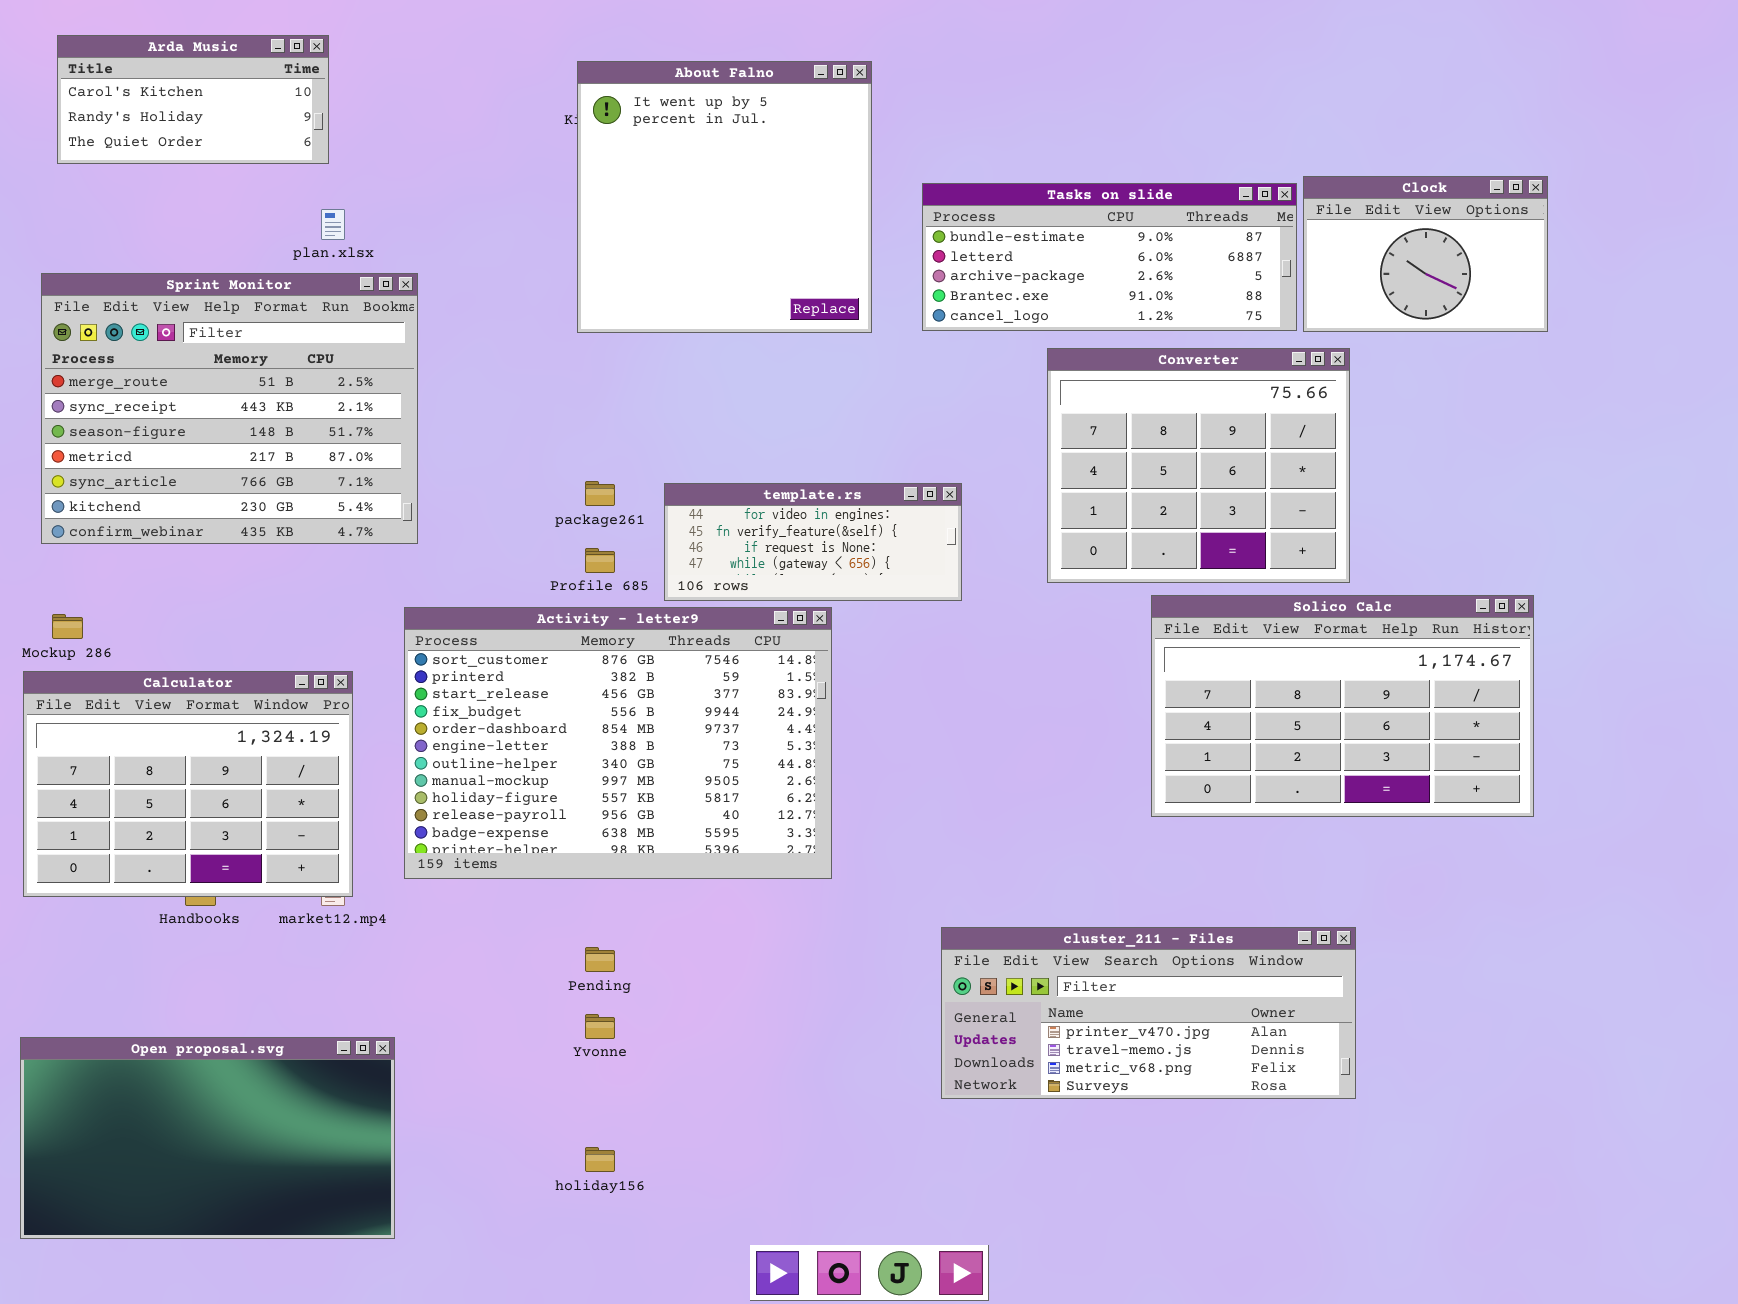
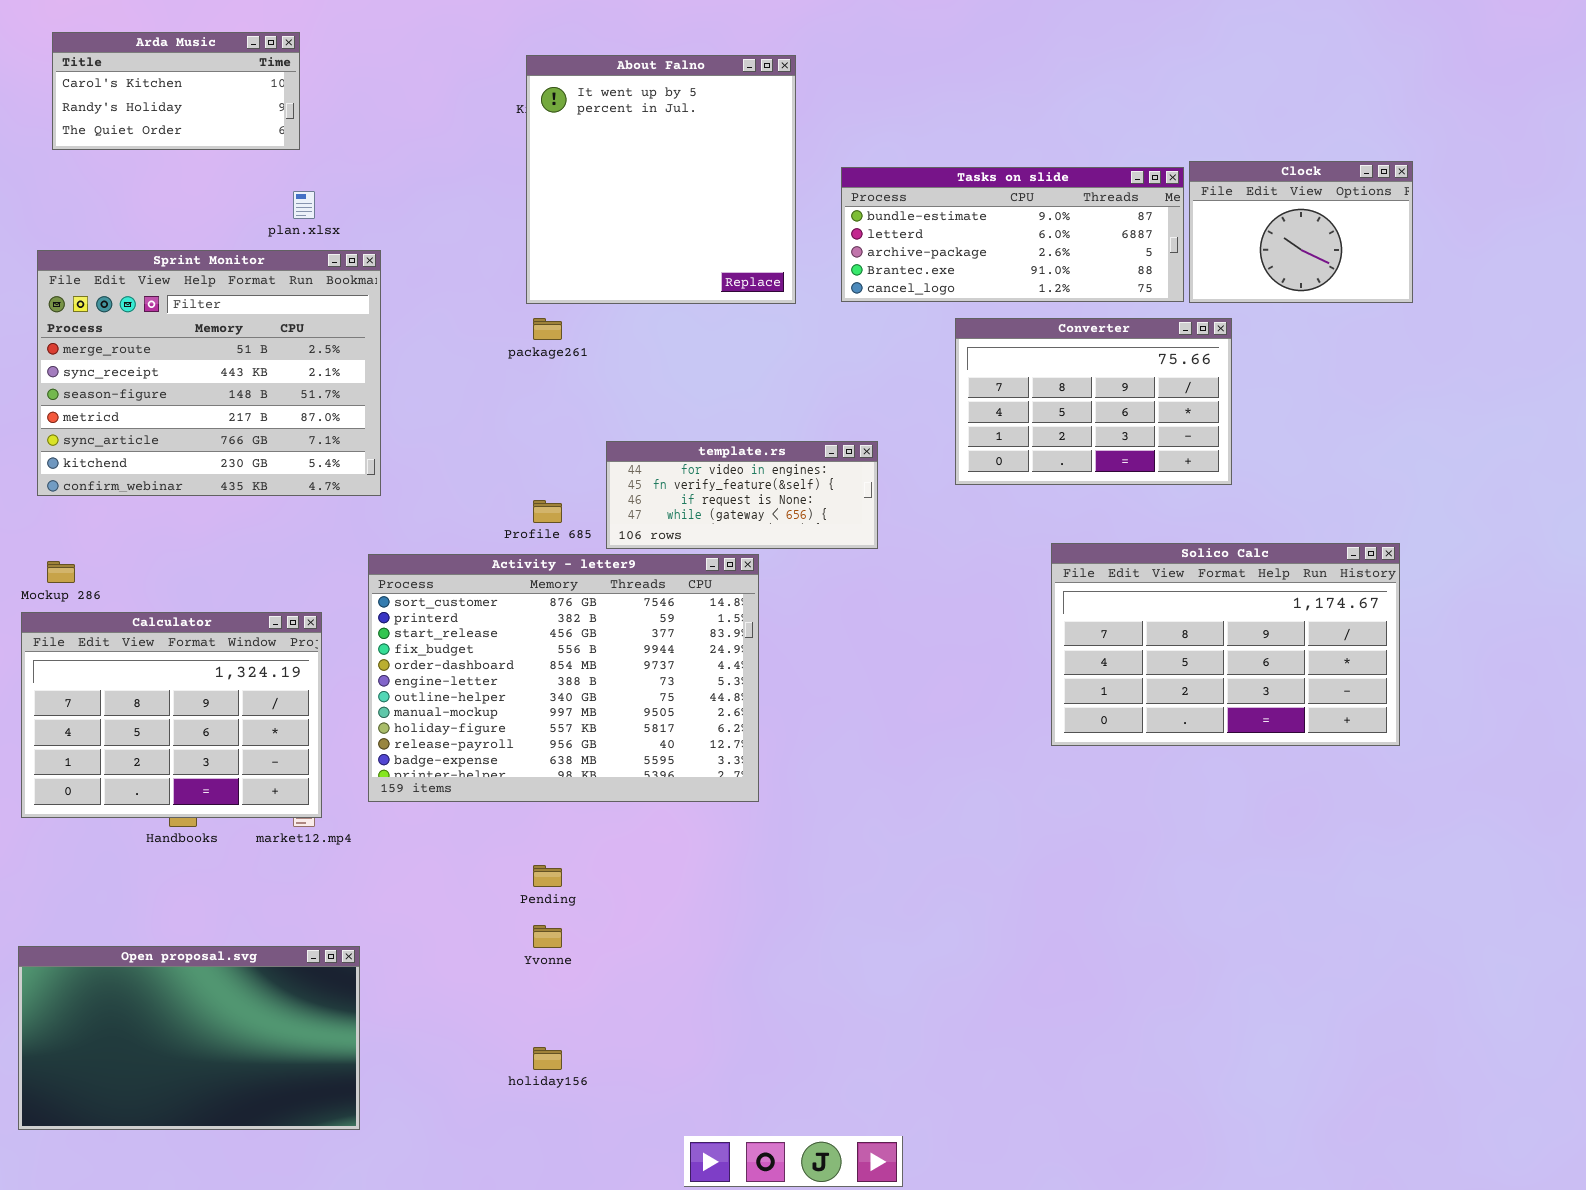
Converter: [1047,348,1350,583] -> [955,318,1232,485], resized
package261: [585,481,615,506] -> [533,318,562,340], moved
cluster_211 - Files: [941,927,1356,1099] -> none, closed

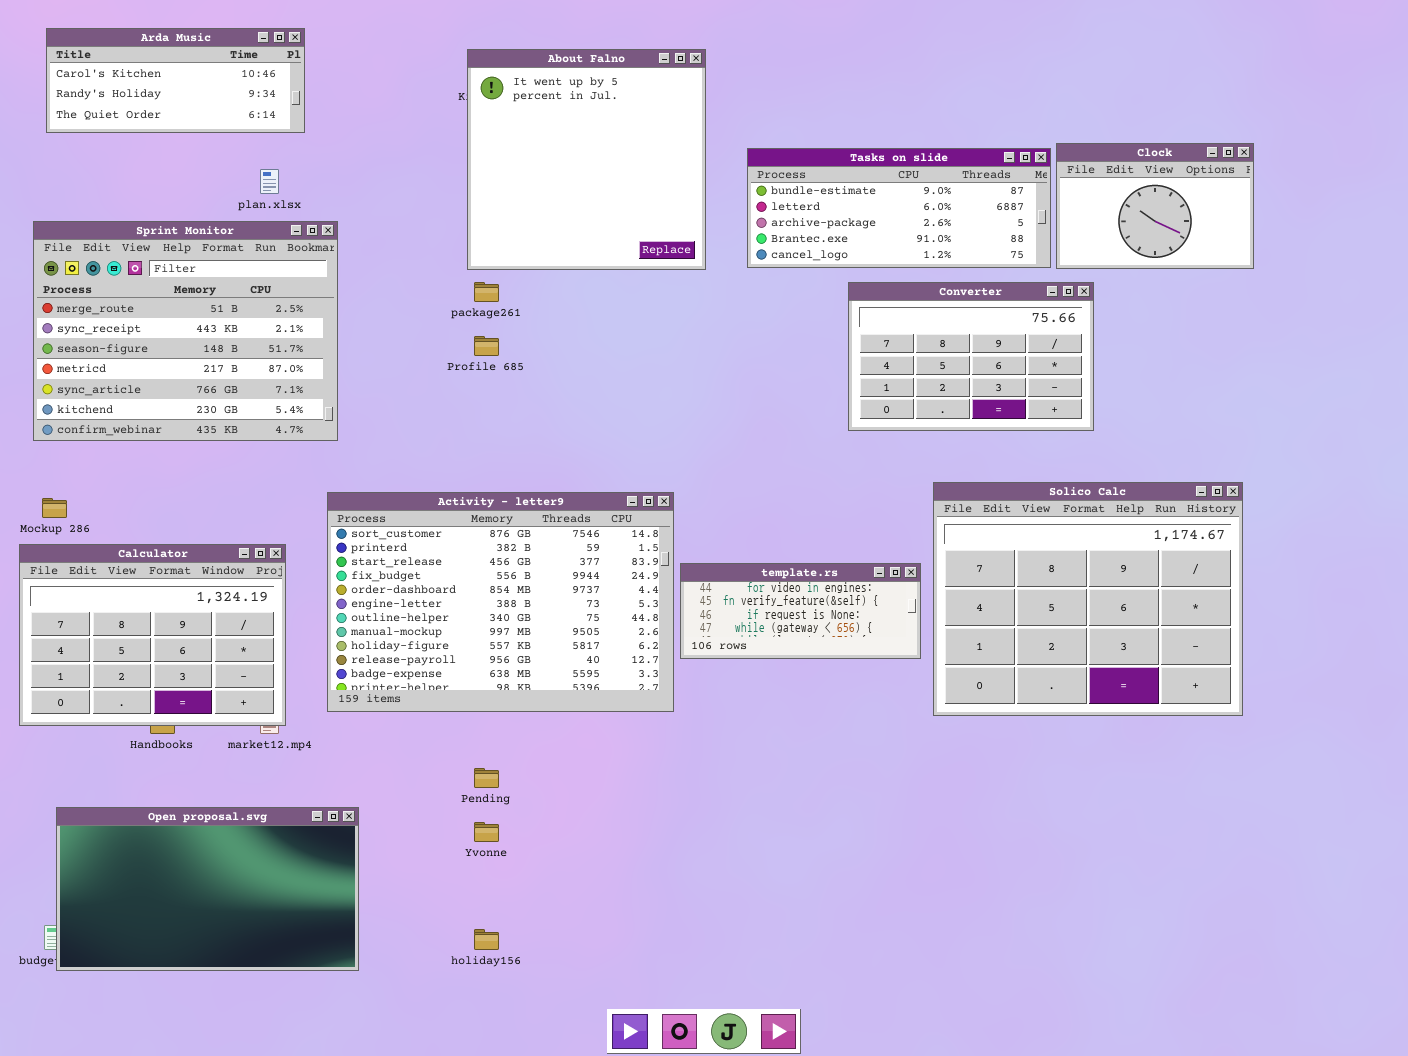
Arda Music: [52,32,300,150] -> [46,28,305,133], resized
template.rs: [606,441,878,549] -> [680,563,921,659], moved
Profile 685: [533,500,562,523] -> [474,336,499,356], moved
Solico Calc: [1051,543,1400,746] -> [933,482,1243,716], resized
Open proposal.svg: [18,946,360,1130] -> [56,807,359,971], moved

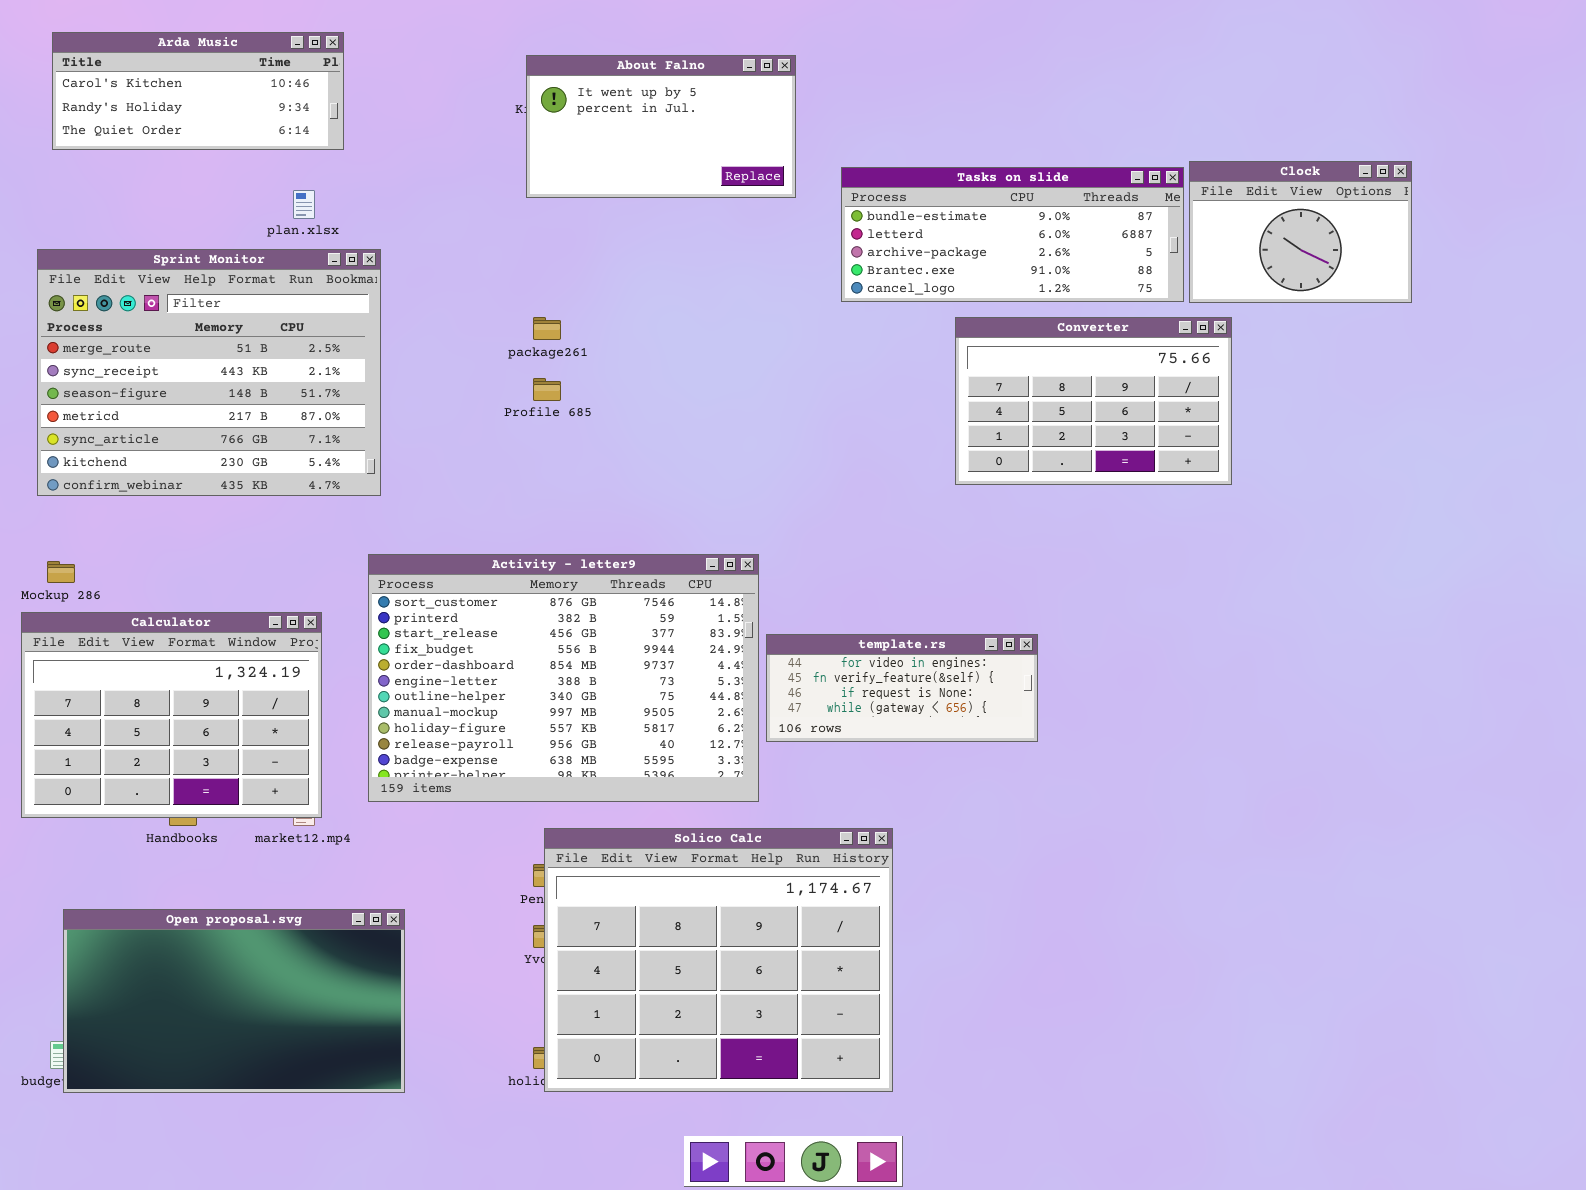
About Falno: [467,49,706,270] -> [526,55,796,198], resized
Solico Calc: [933,482,1243,716] -> [544,828,893,1092], moved

